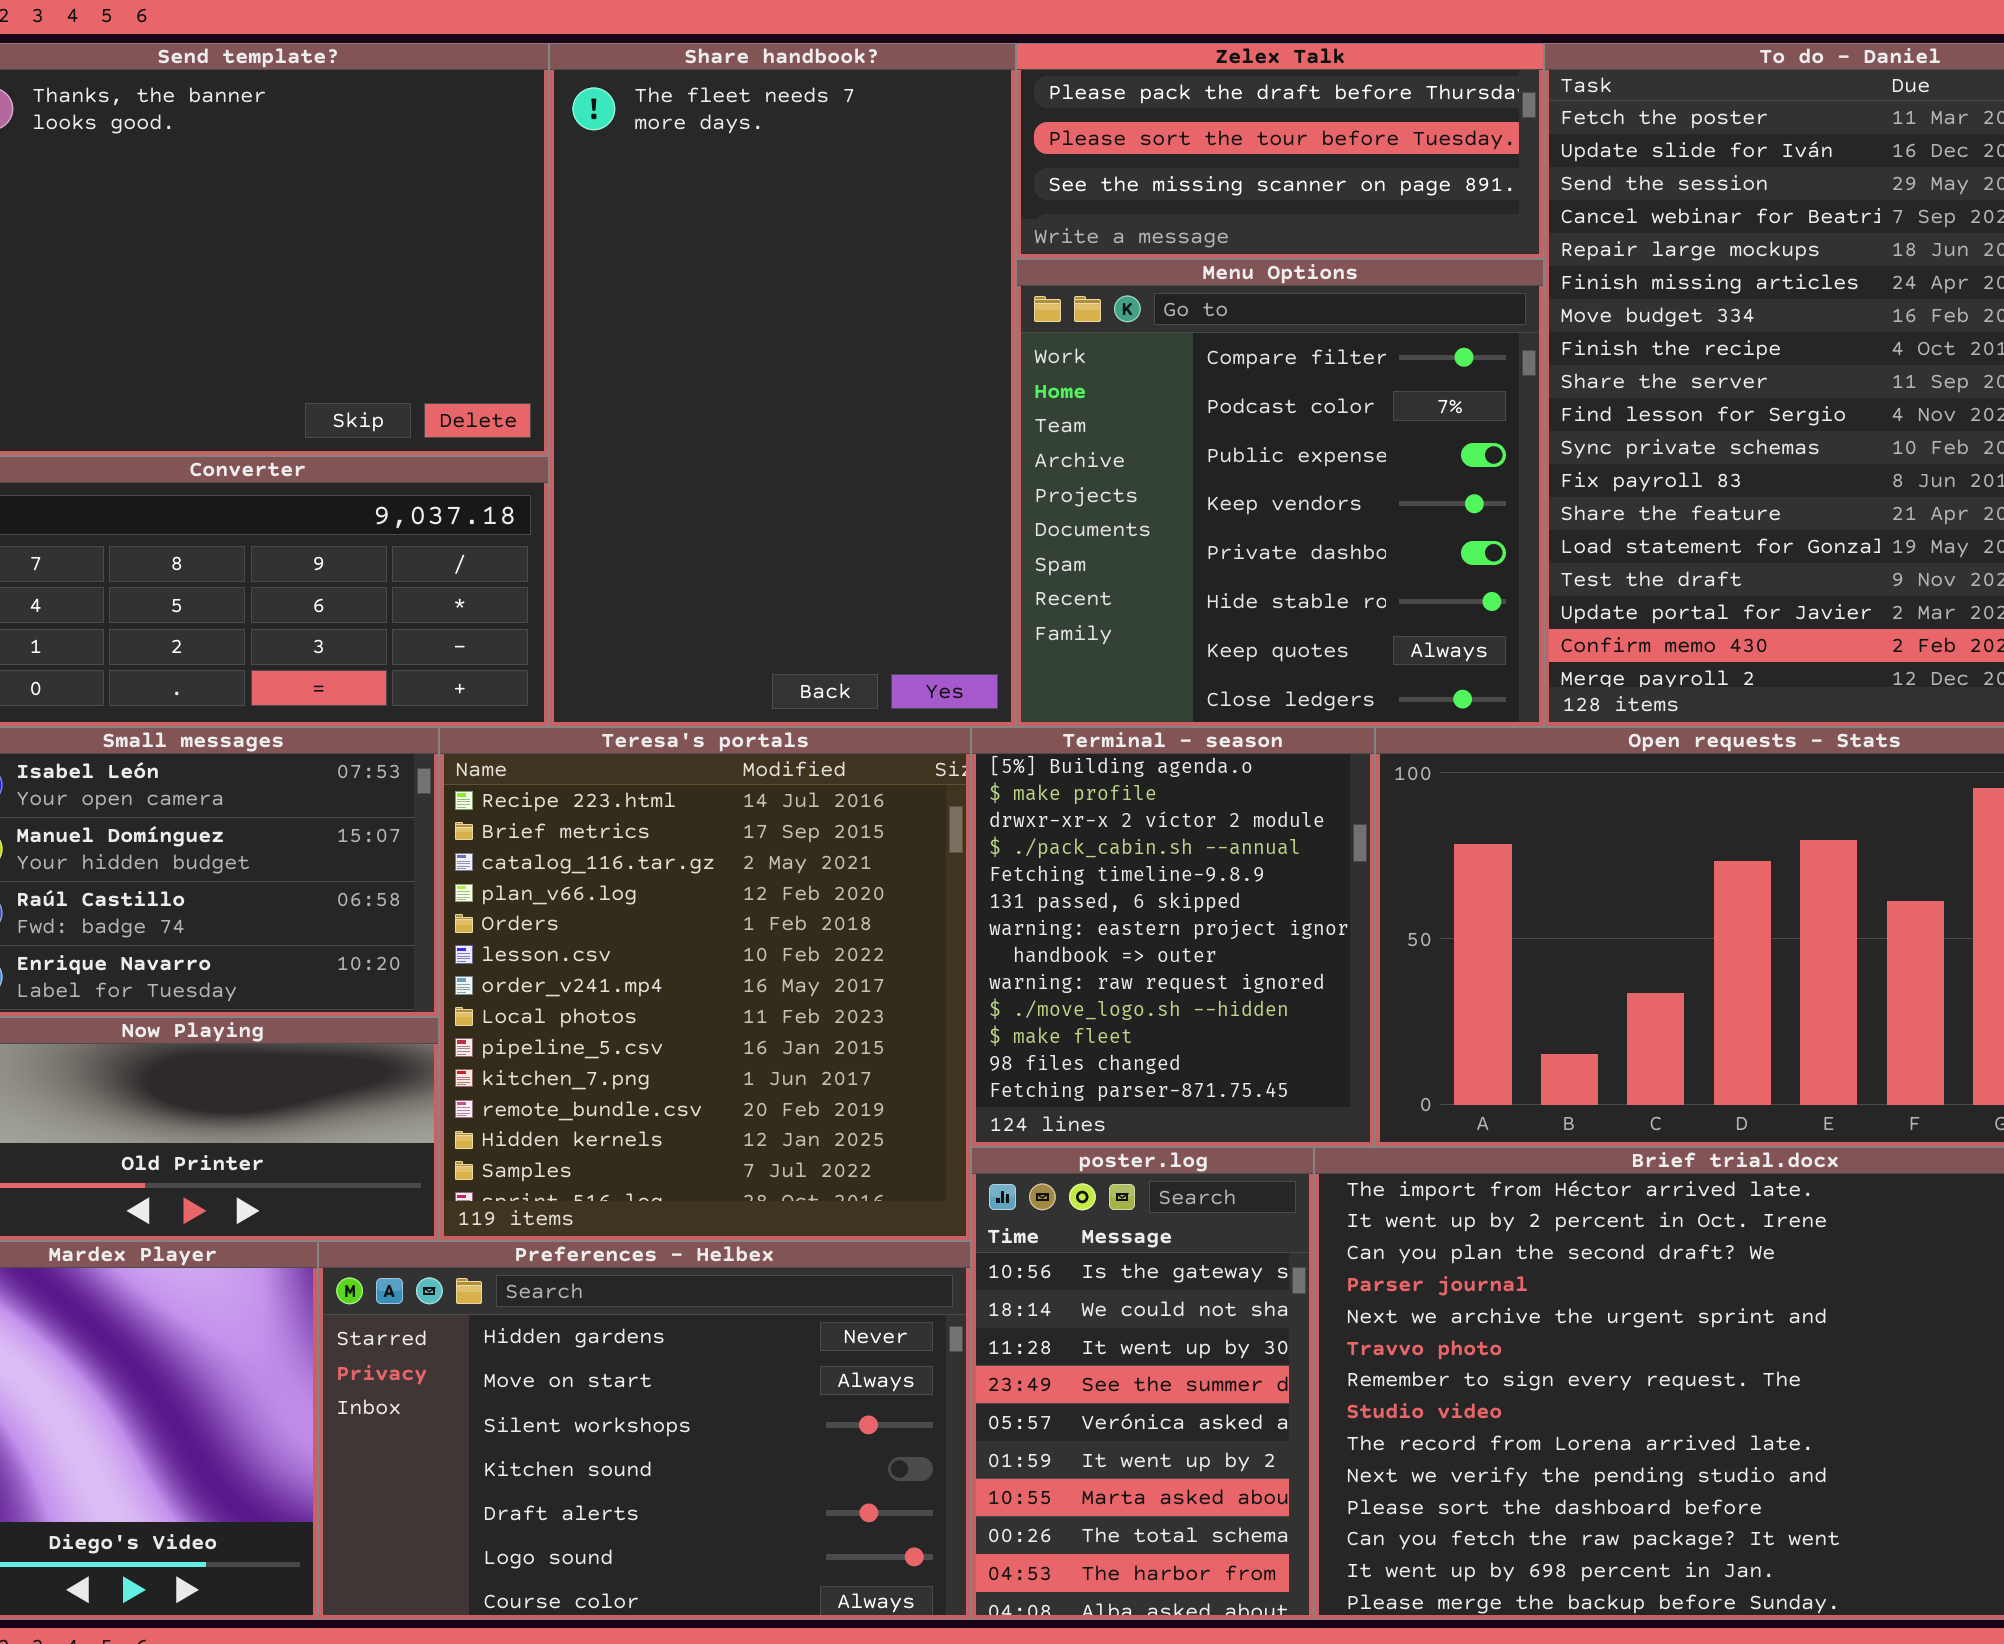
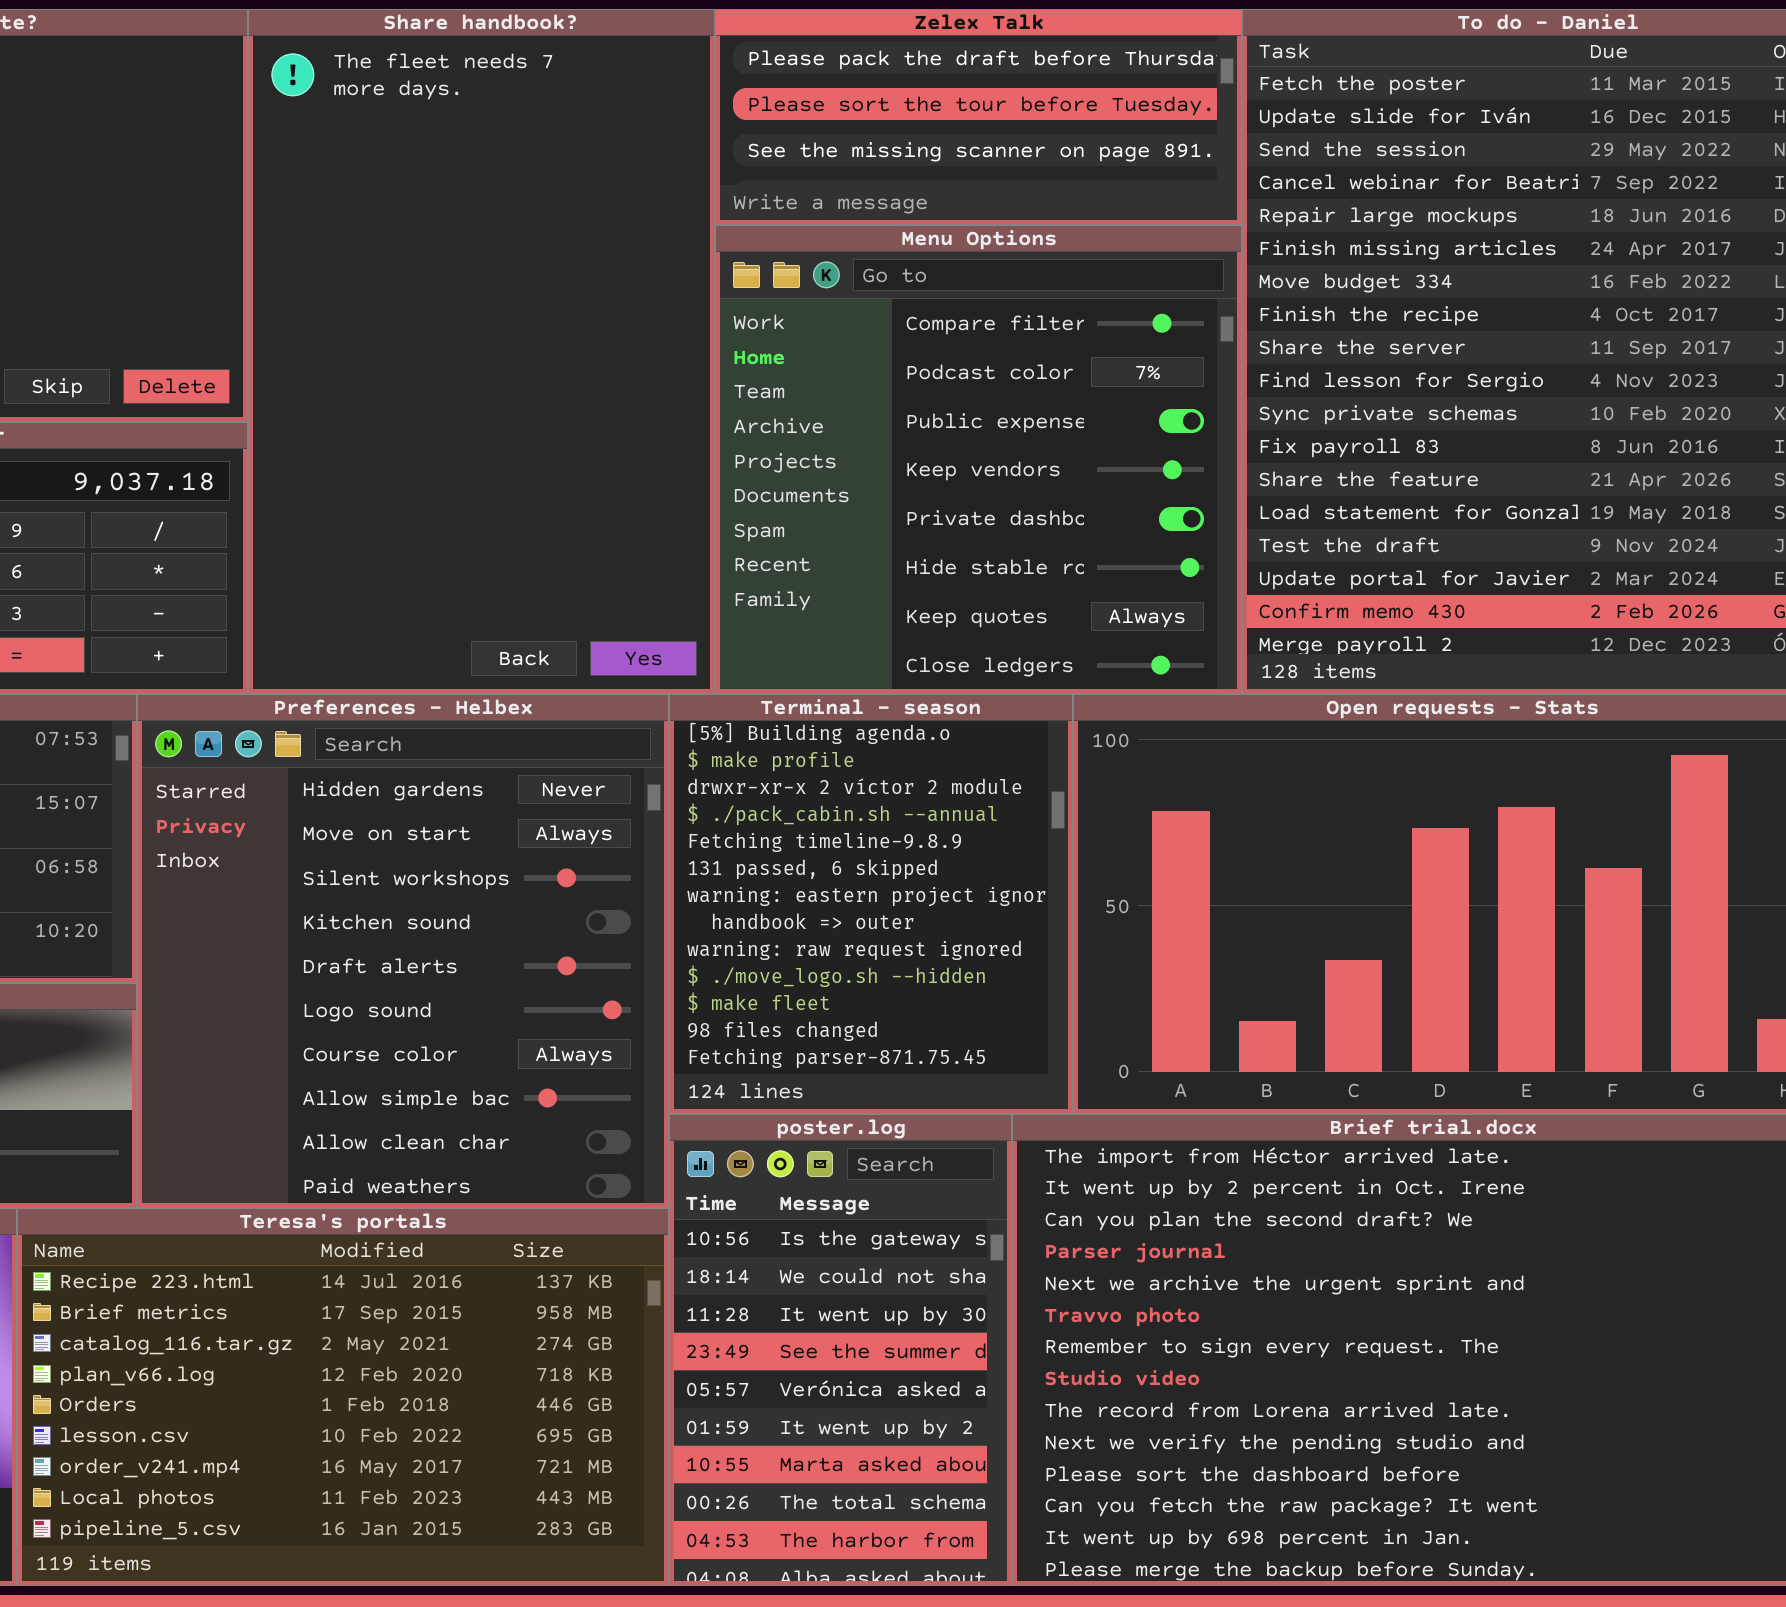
Teresa's portals: [439,727,971,1241] -> [17,1208,669,1586], moved, resized
Preferences - Helbex: [318,1241,971,1620] -> [137,694,669,1208], moved, resized

